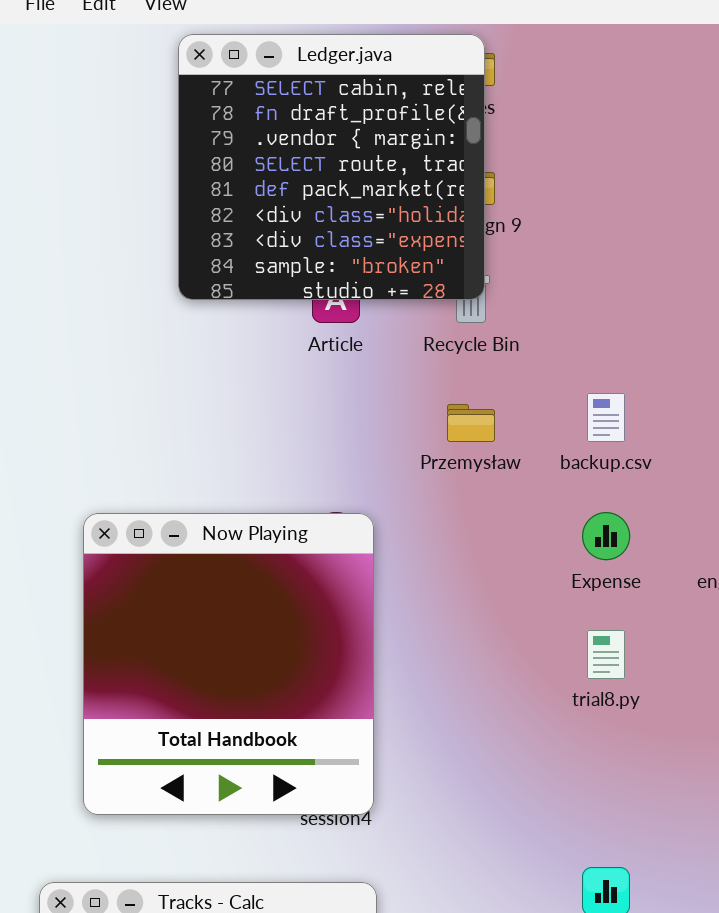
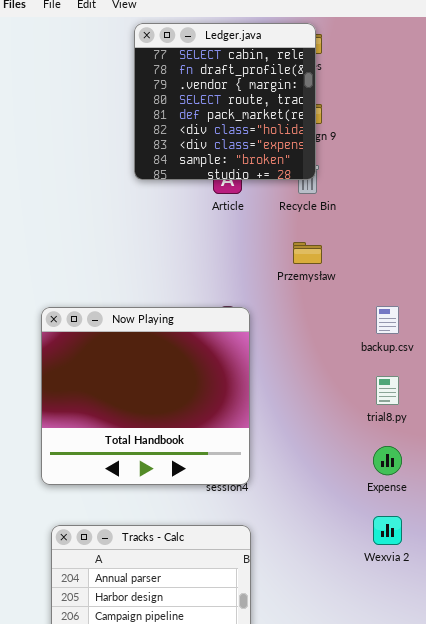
backup.csv: [587,393,625,442] -> [376,306,399,334], moved
Expense: [582,512,630,560] -> [373,446,402,475], moved
Now Playing: [83,513,374,815] -> [41,307,250,485], resized

